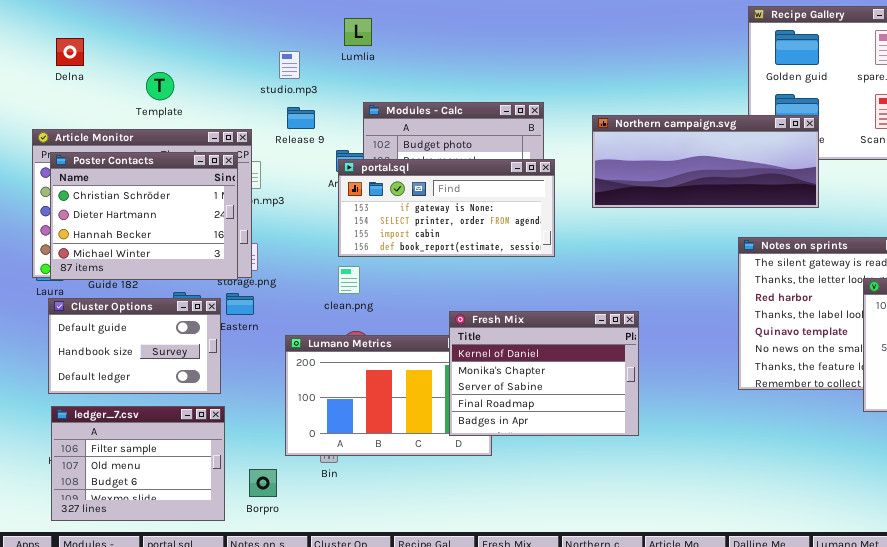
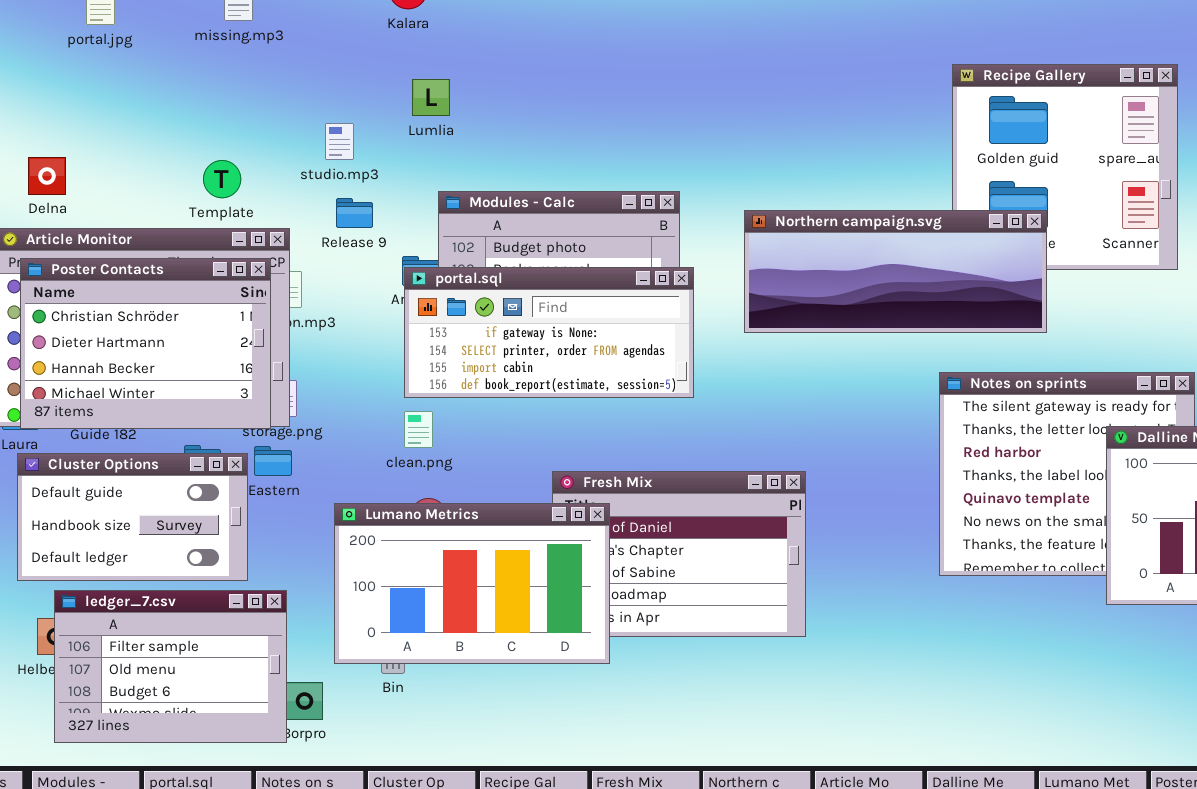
Delna: [56,38,84,66] -> [28,157,66,195], moved
Template: [146,72,174,100] -> [203,160,241,198], moved
Lumano Metrics: [285,335,492,456] -> [334,503,610,664], raised
ledger_7.csv: [51,406,225,521] -> [54,590,287,743], moved

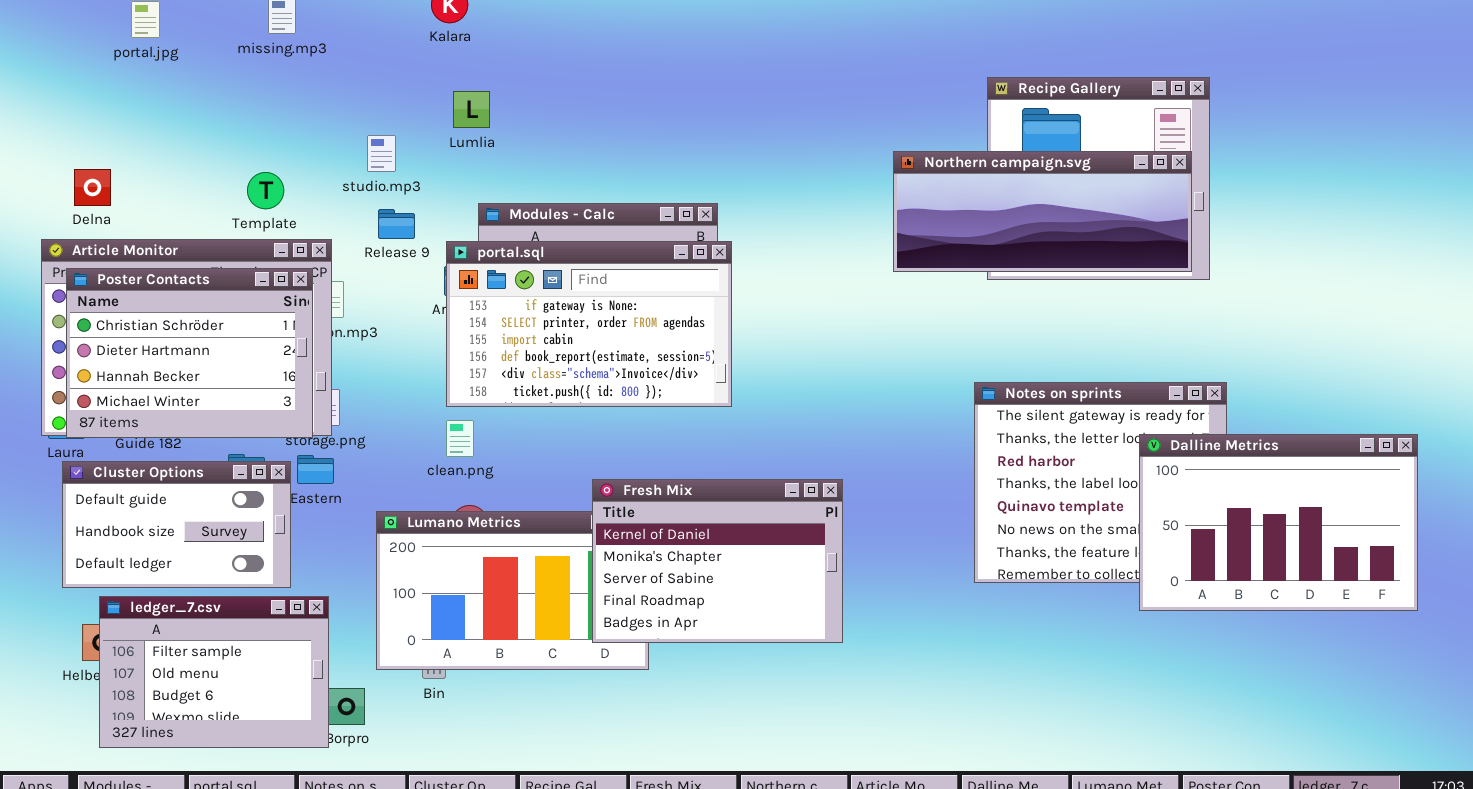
Northern campaign.svg: [744,210,1047,333] -> [893,151,1192,272], moved
portal.sql: [404,267,694,398] -> [446,241,732,407], resized
Fresh Mix: [552,471,806,637] -> [592,479,843,643], raised

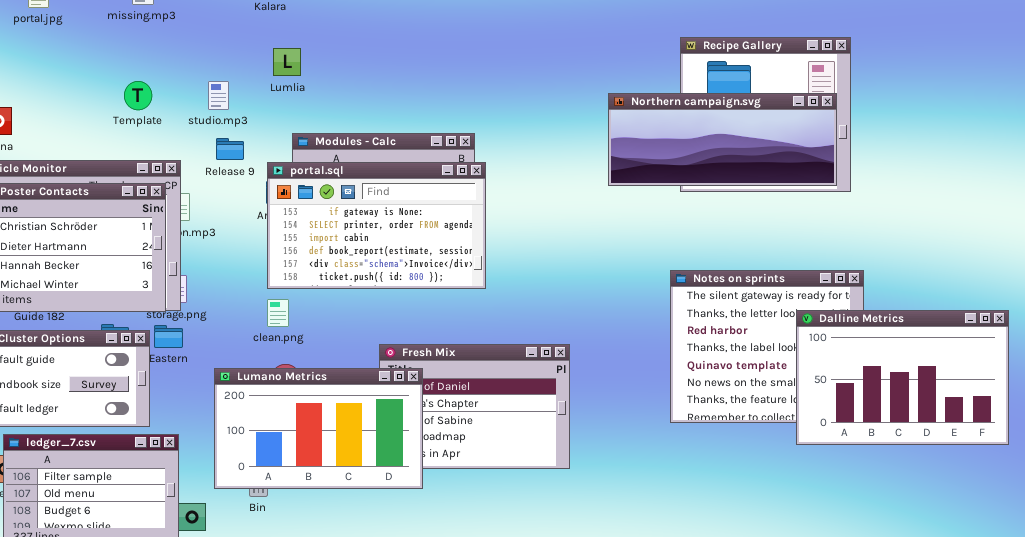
Template: [247,172,284,209] -> [124,81,152,110], moved
Lumano Metrics: [376,511,649,670] -> [214,368,423,489], raised

